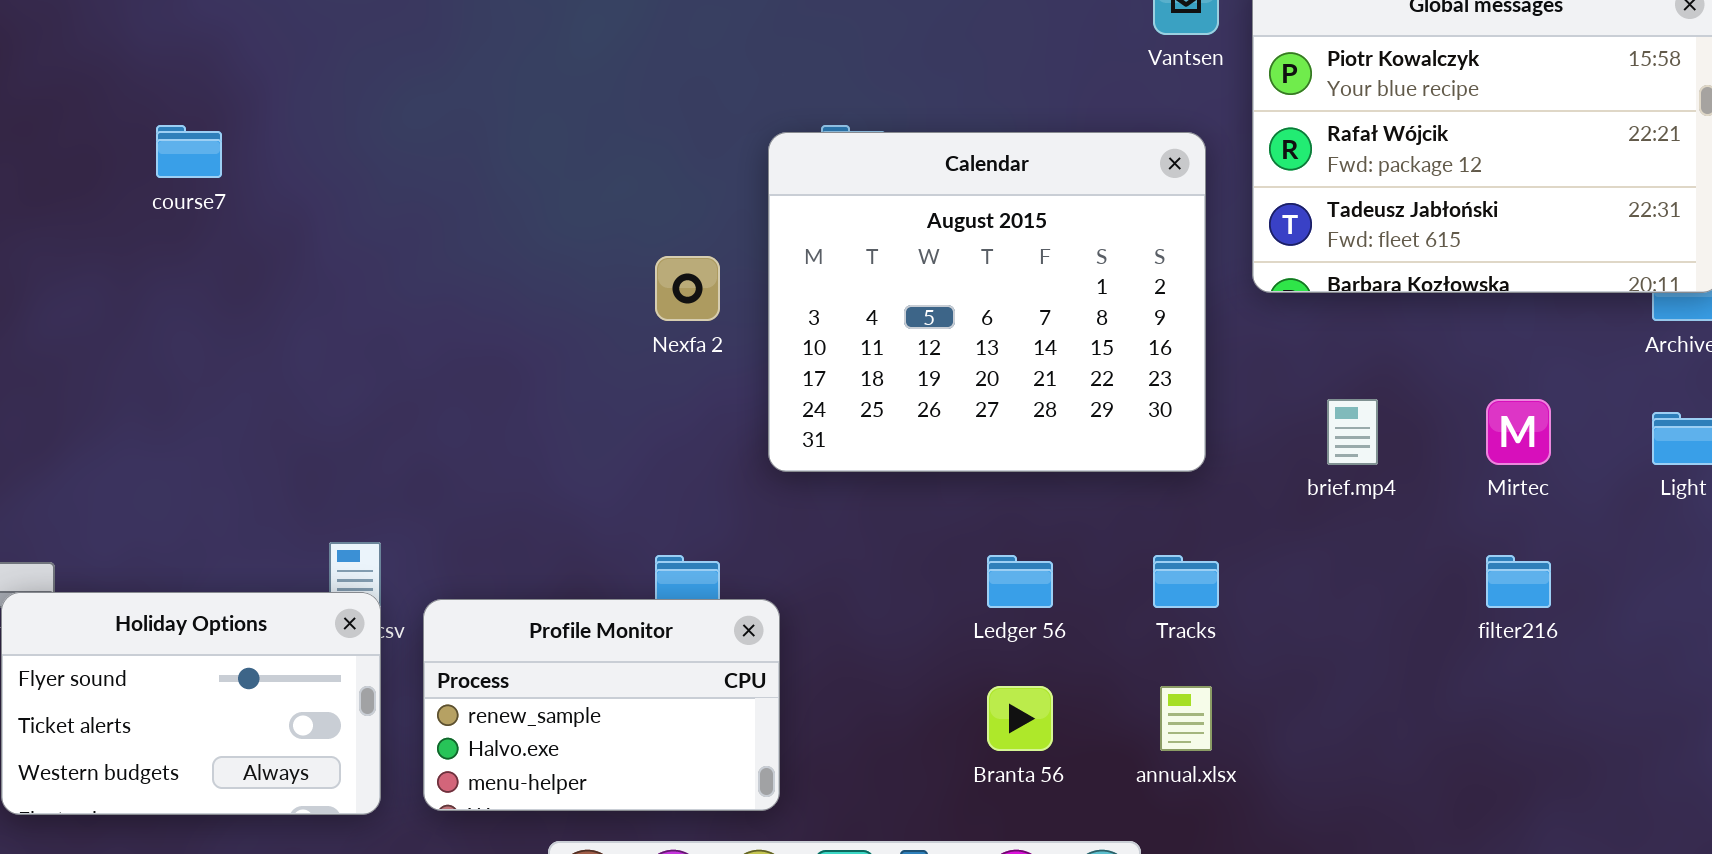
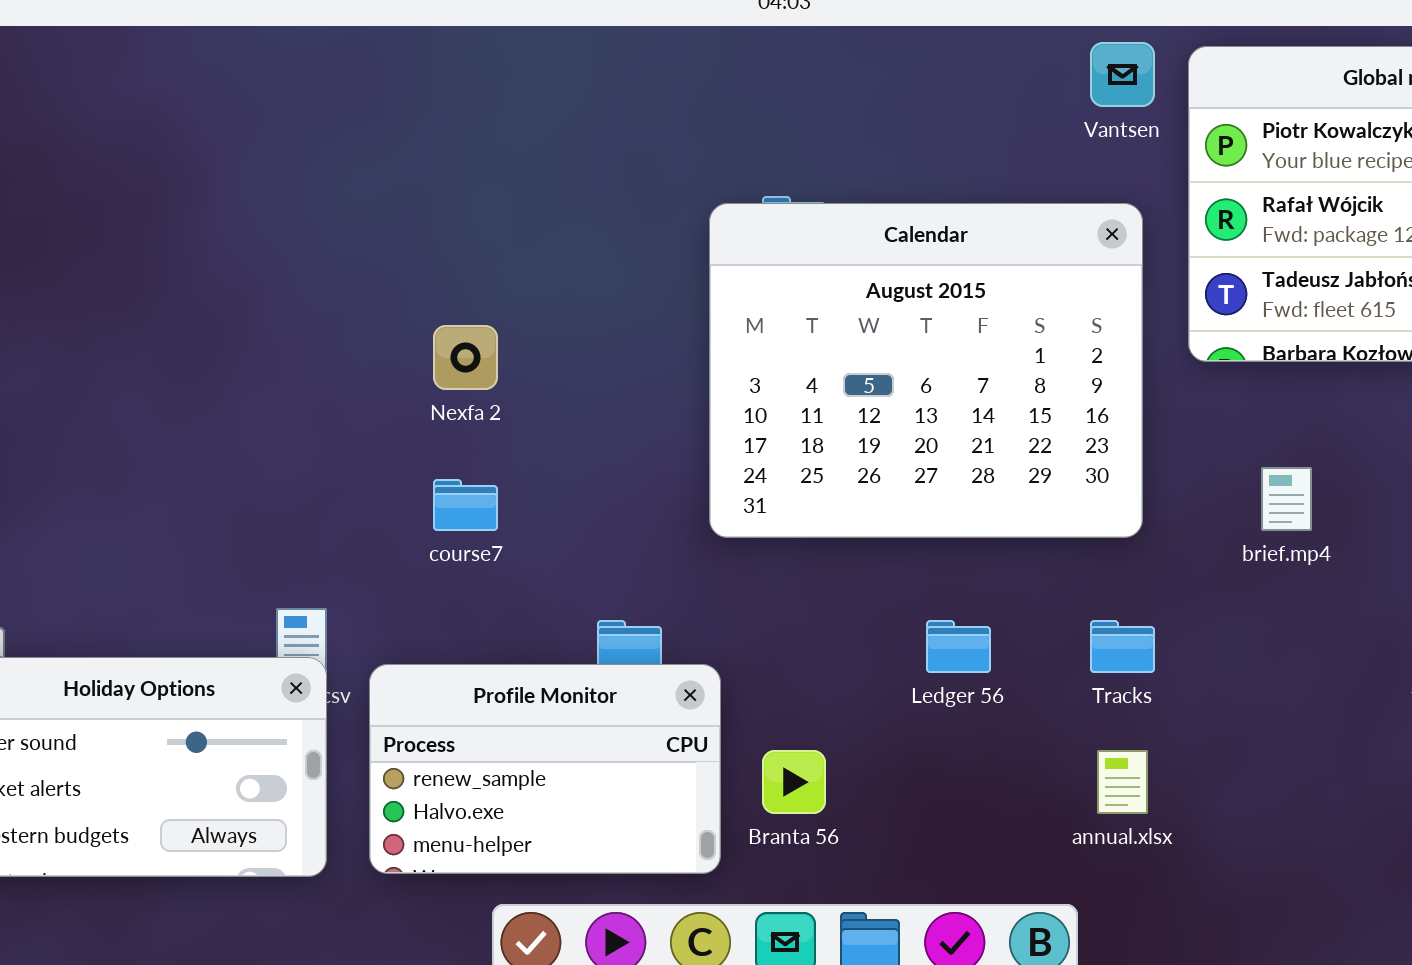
course7: [156,125,222,178] -> [433,479,498,531], moved
Nexfa 2: [655,256,720,321] -> [433,325,498,390], moved
Branta 56: [987,686,1053,751] -> [762,750,826,814], moved

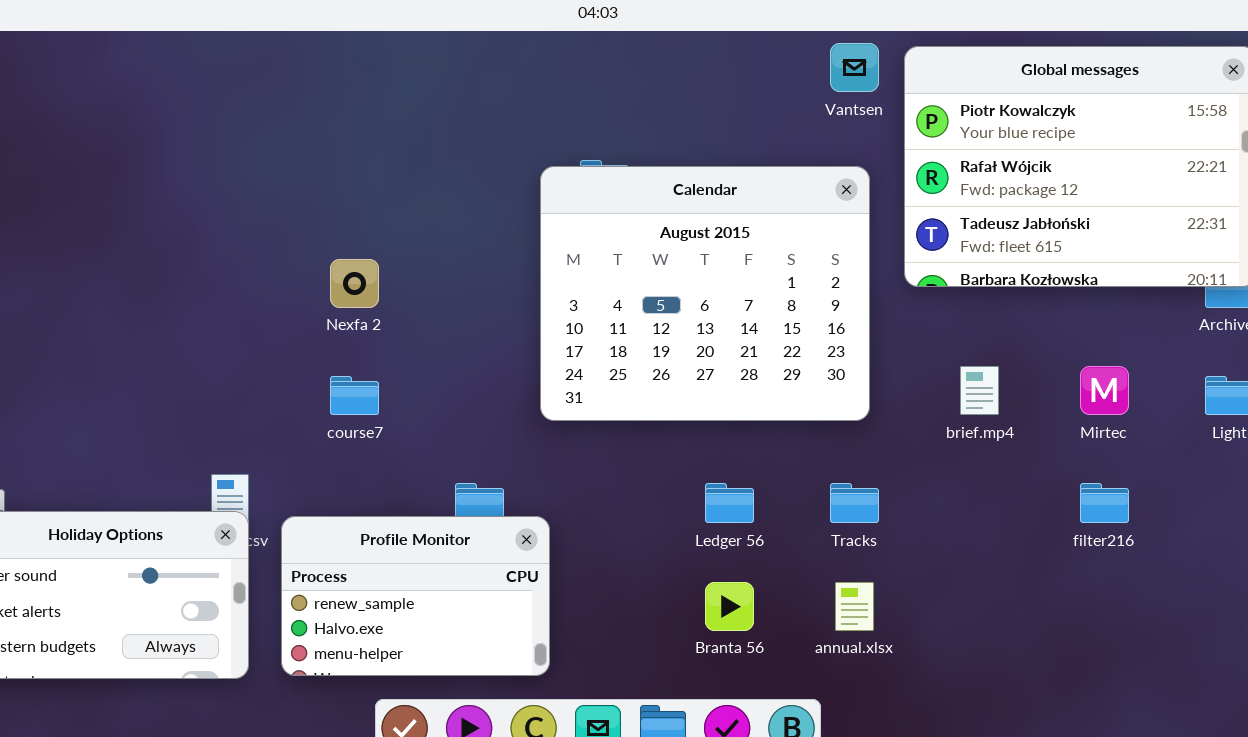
Branta 56: [762,750,826,814] -> [705,582,754,631], moved

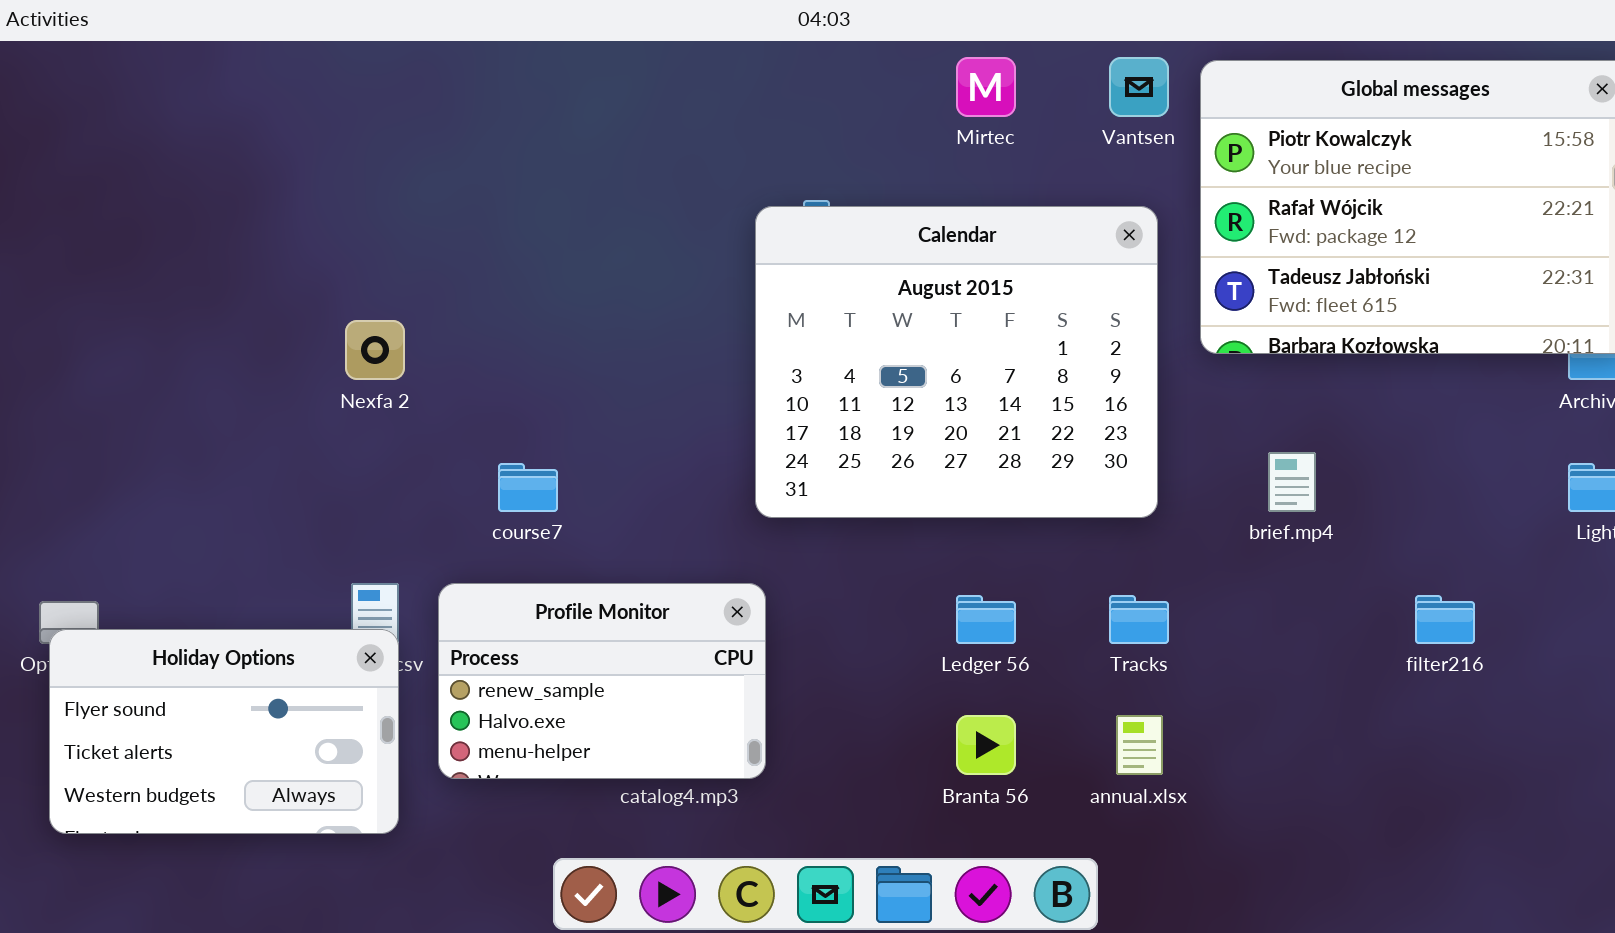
Nexfa 2: [330,259,379,308] -> [345,320,405,380], moved
Mirtec: [1080,366,1129,415] -> [956,57,1016,117], moved
Profile Monitor: [281,516,550,676] -> [438,583,766,779], moved

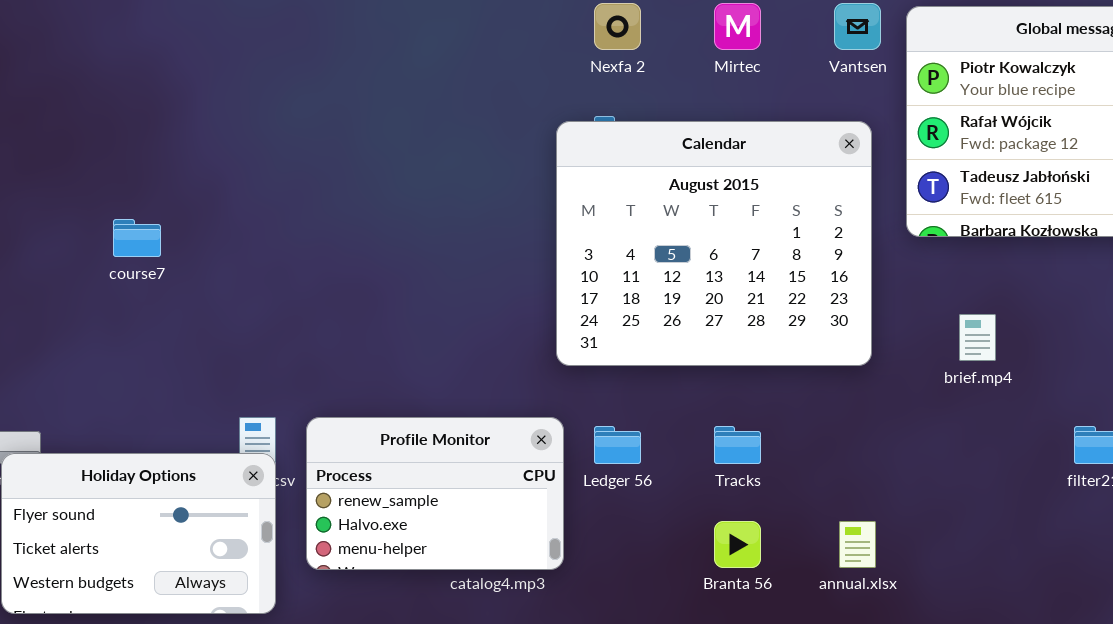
Nexfa 2: [345,320,405,380] -> [594,3,641,50], moved
course7: [498,463,558,512] -> [113,219,161,257], moved
Ledger 56: [956,595,1016,644] -> [594,426,641,464], moved
Tracks: [1109,595,1169,644] -> [714,426,761,464], moved

